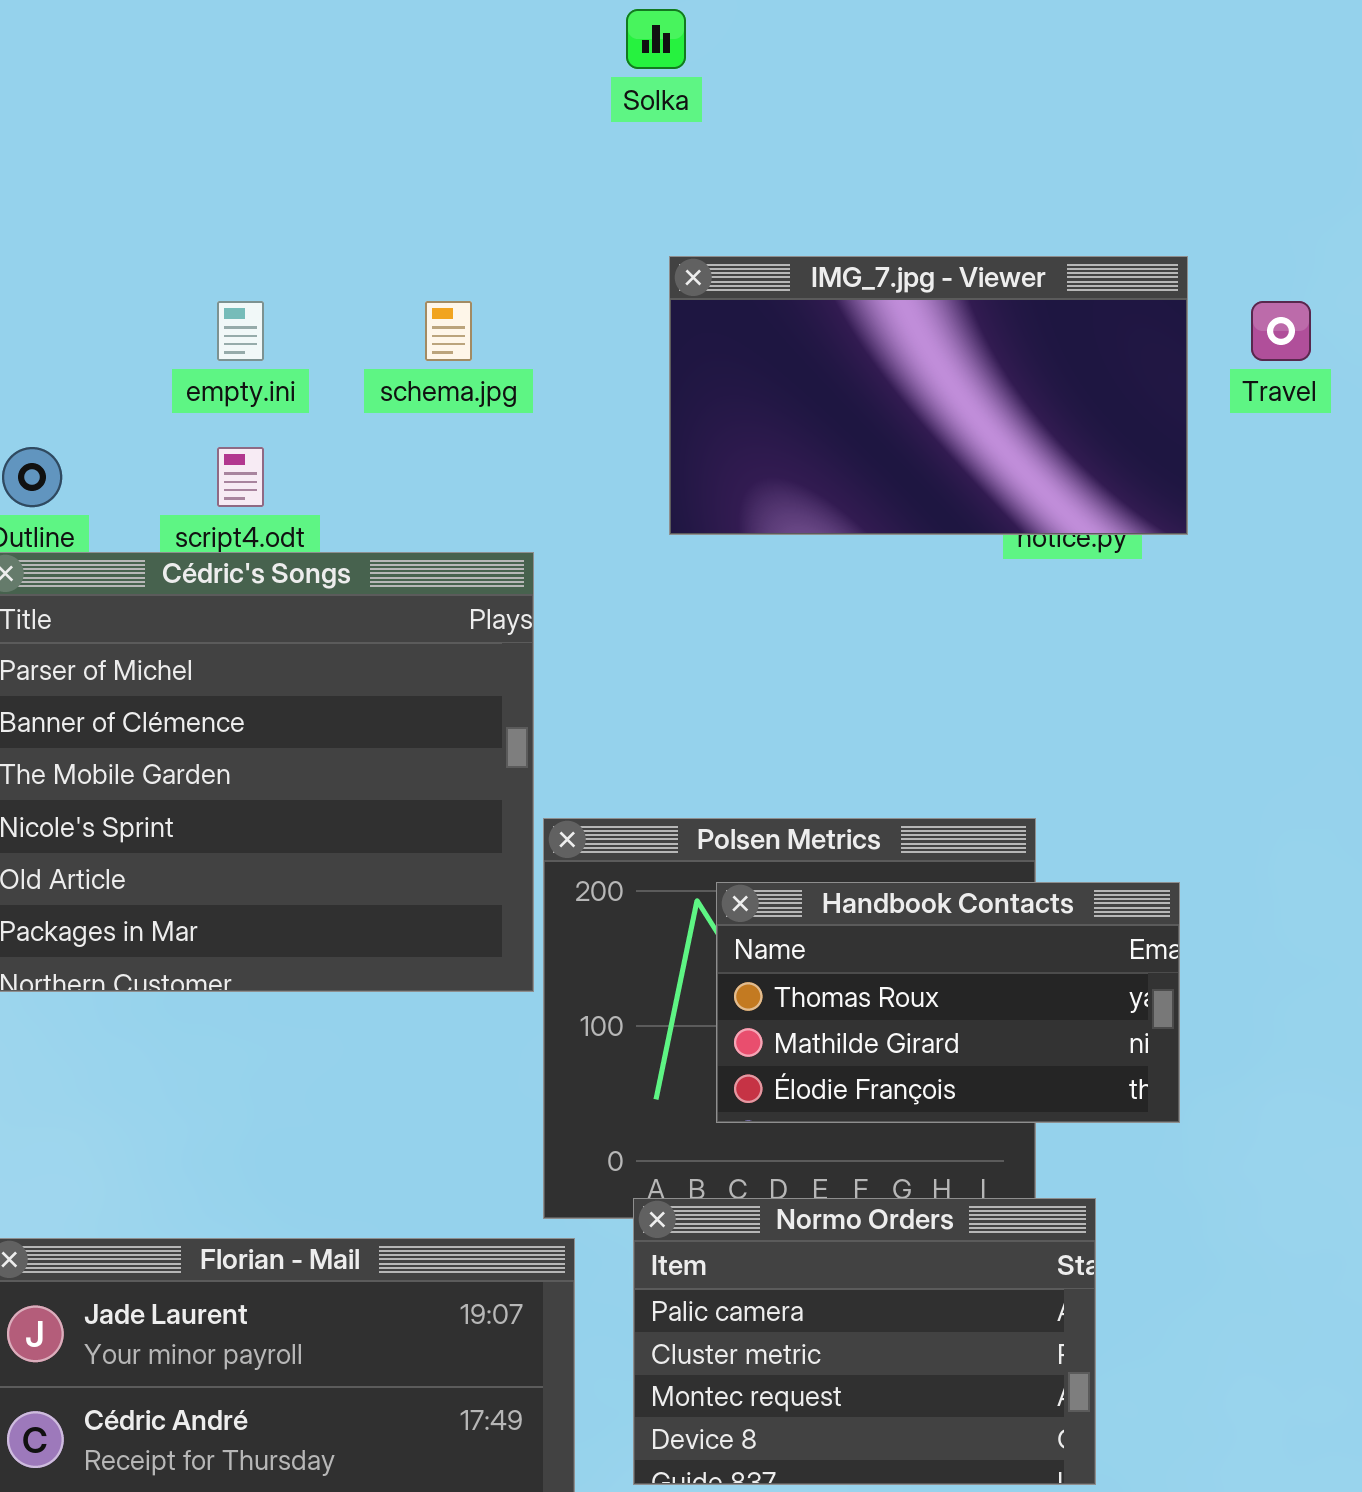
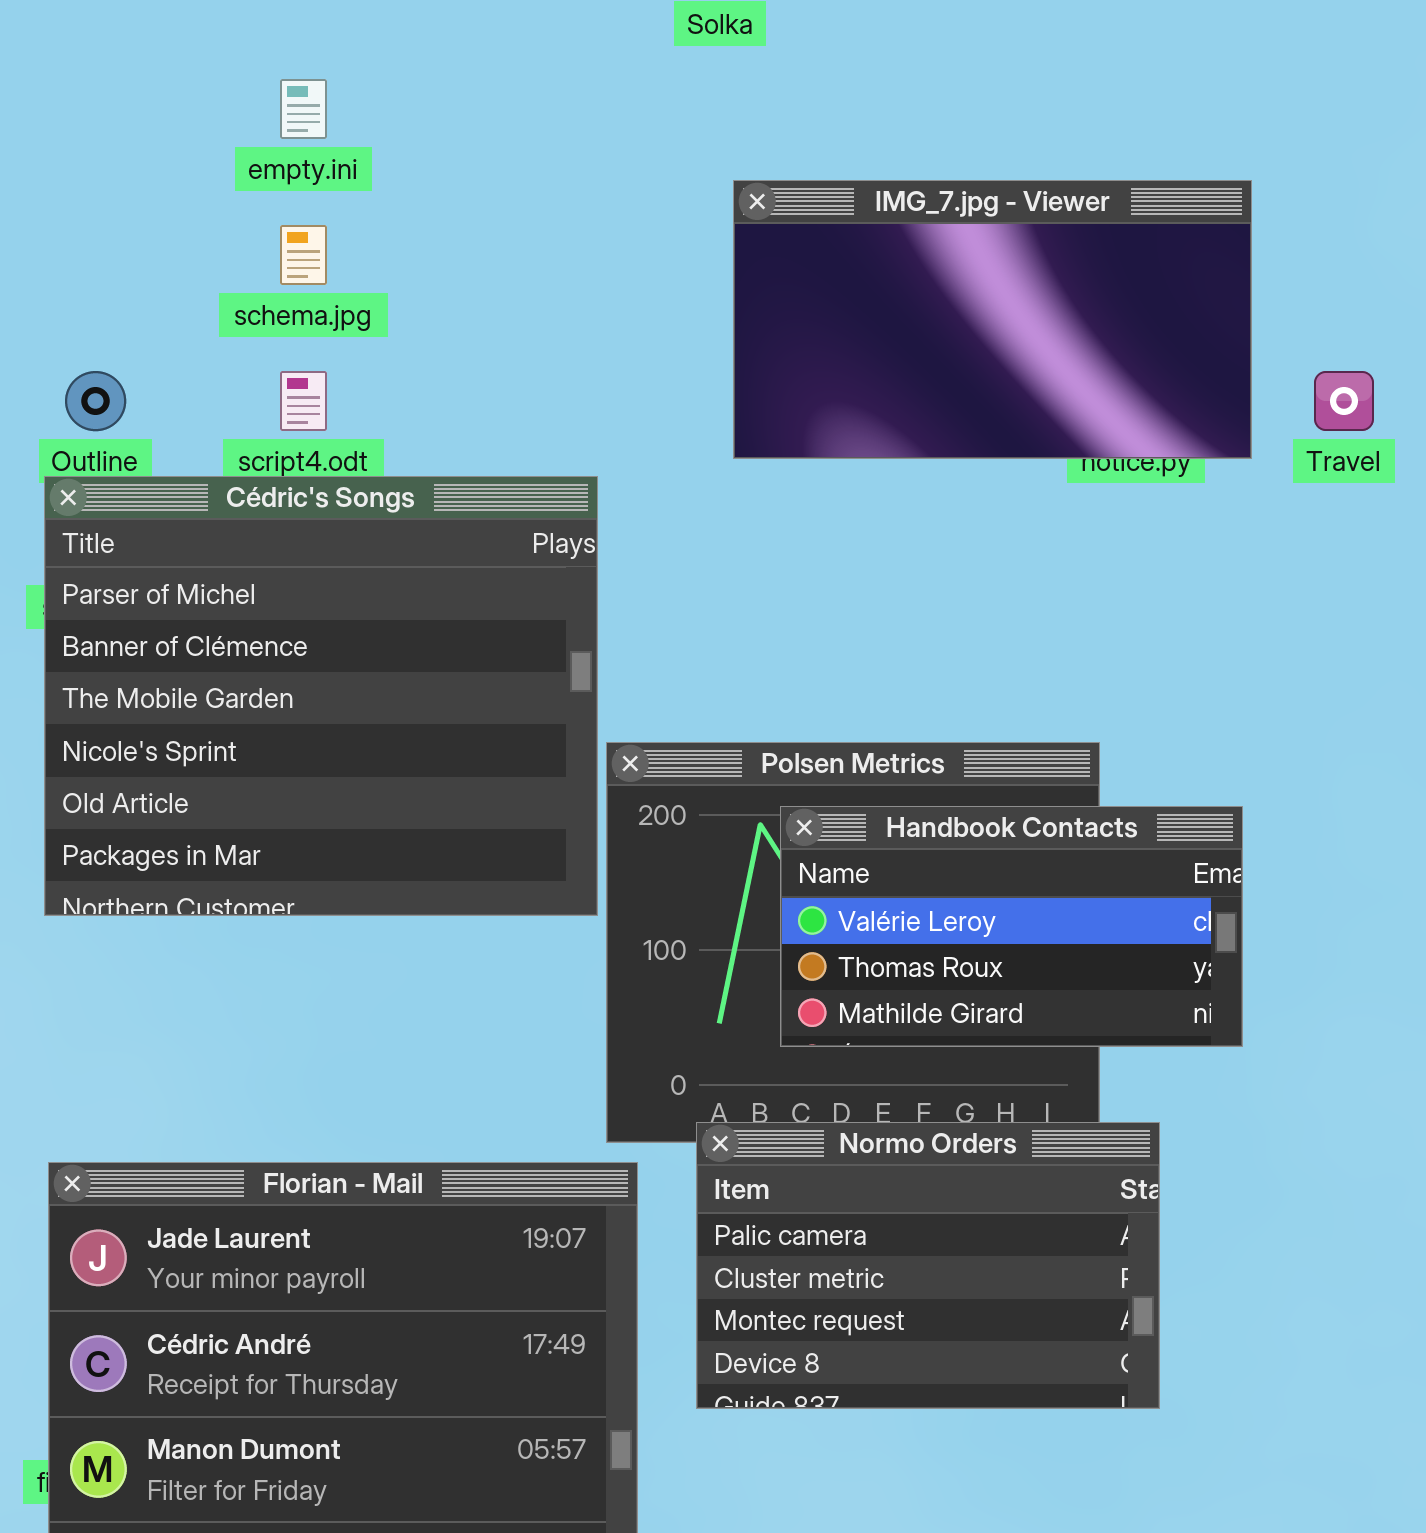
empty.ini: [217,301,264,361] -> [280,79,327,139], moved
schema.jpg: [425,301,472,361] -> [280,225,327,285], moved
Travel: [1251,301,1311,361] -> [1314,371,1374,431], moved
Handbook Contacts: [716,882,1180,1123] -> [780,806,1243,1047], scrolled up 1 row

